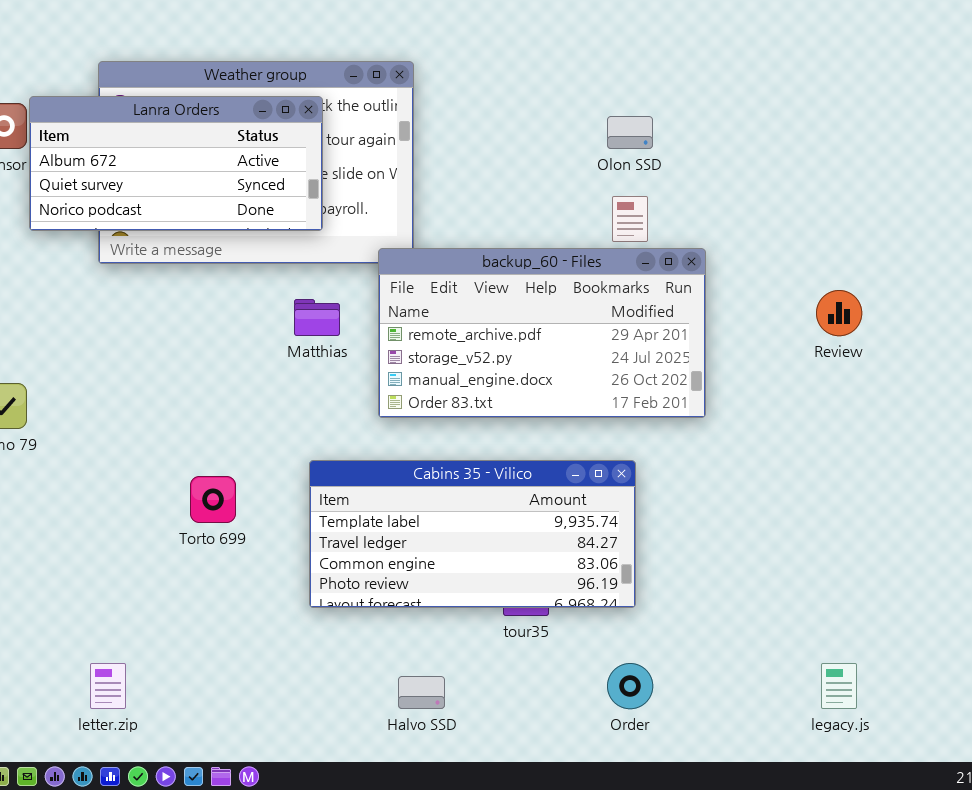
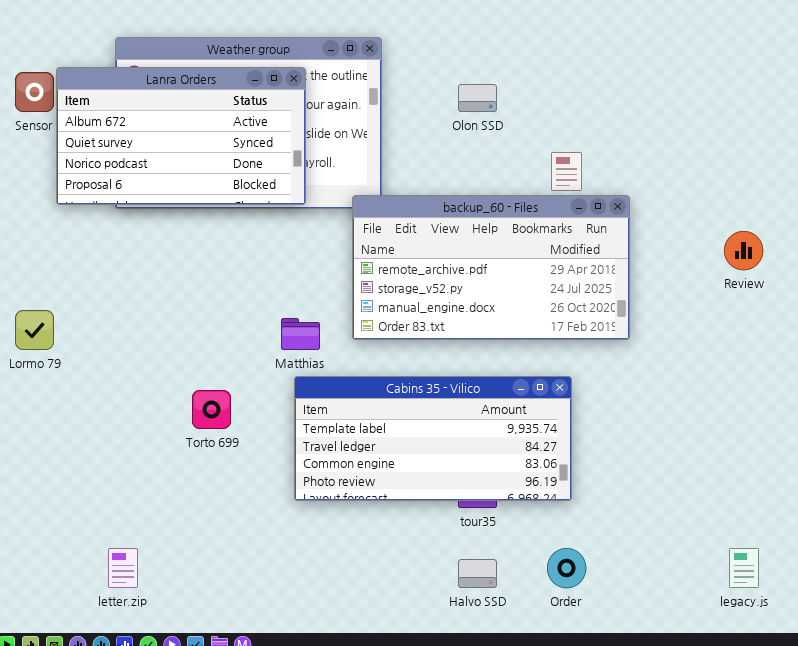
Lanra Orders: [29,96,323,231] -> [56,67,306,205], resized
Olon SSD: [607,116,653,149] -> [458,84,497,112], moved
Matthias: [294,299,340,336] -> [281,318,320,350], moved
Halvo SSD: [398,676,445,709] -> [458,559,497,588], moved

